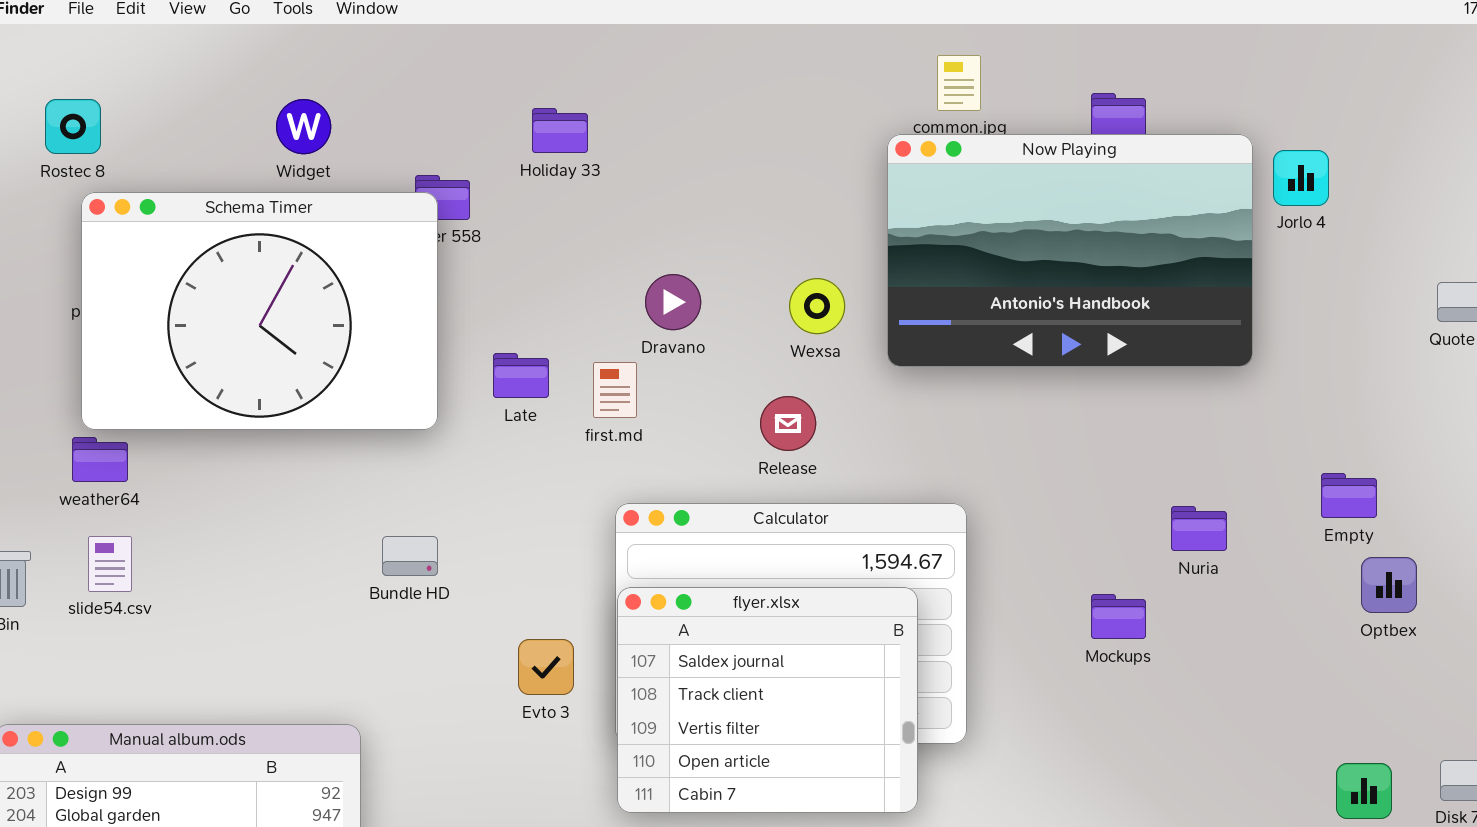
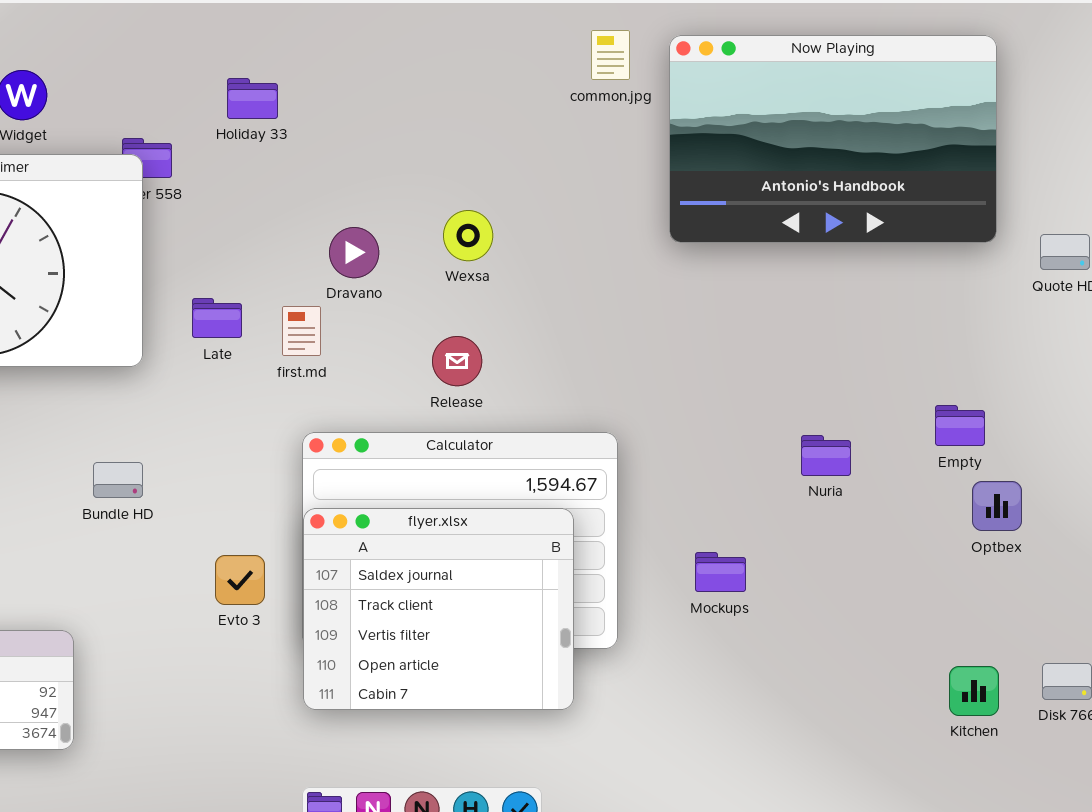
Now Playing: [887,134,1253,367] -> [669,35,997,243], moved
Wexsa: [789,278,845,334] -> [443,210,493,261], moved
Mockups: [1091,594,1146,639] -> [695,552,746,592], moved

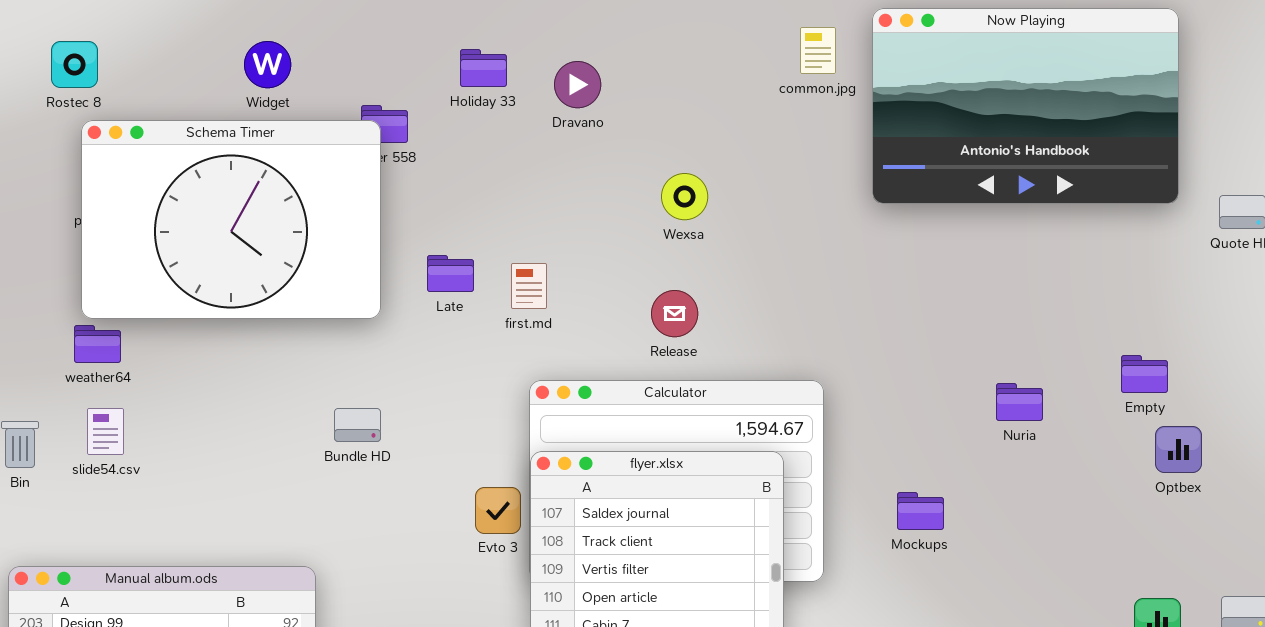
common.jpg: [591,30,630,80] -> [800,27,836,74], moved
Dravano: [329,227,379,278] -> [554,61,601,108], moved
Evto 3: [215,555,265,605] -> [475,487,521,534], moved

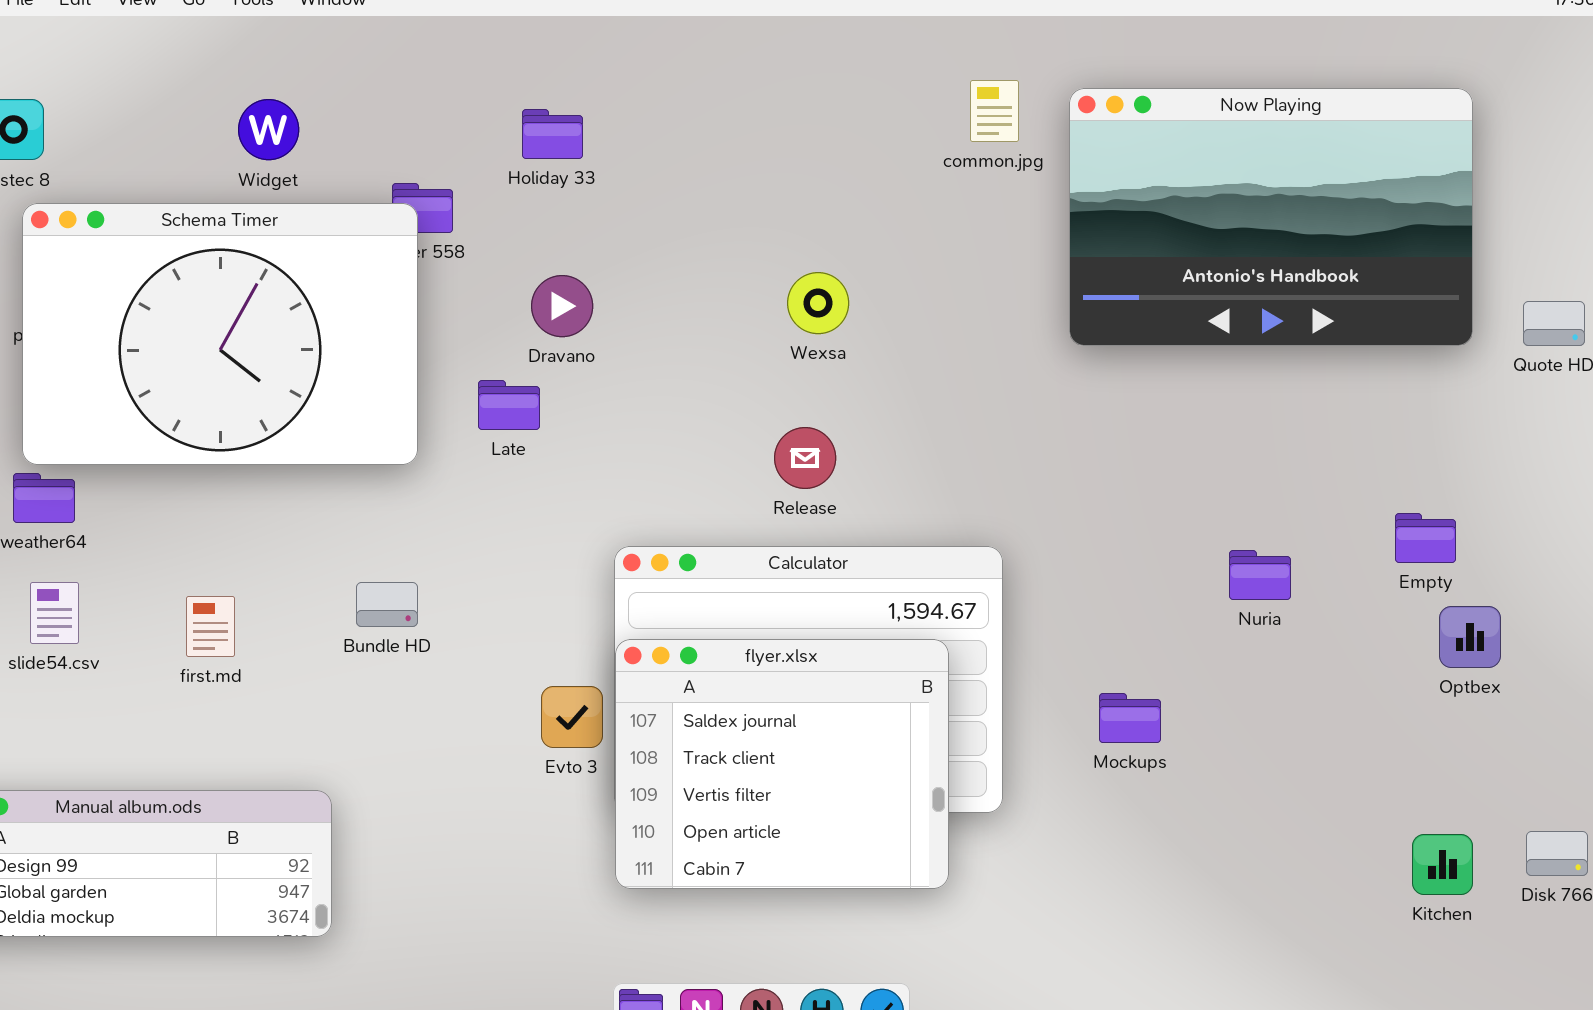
Now Playing: [872,8,1179,204] -> [1069,88,1473,346], moved
Dravano: [554,61,601,108] -> [531,275,593,337], moved
first.md: [511,263,547,309] -> [186,596,235,657], moved

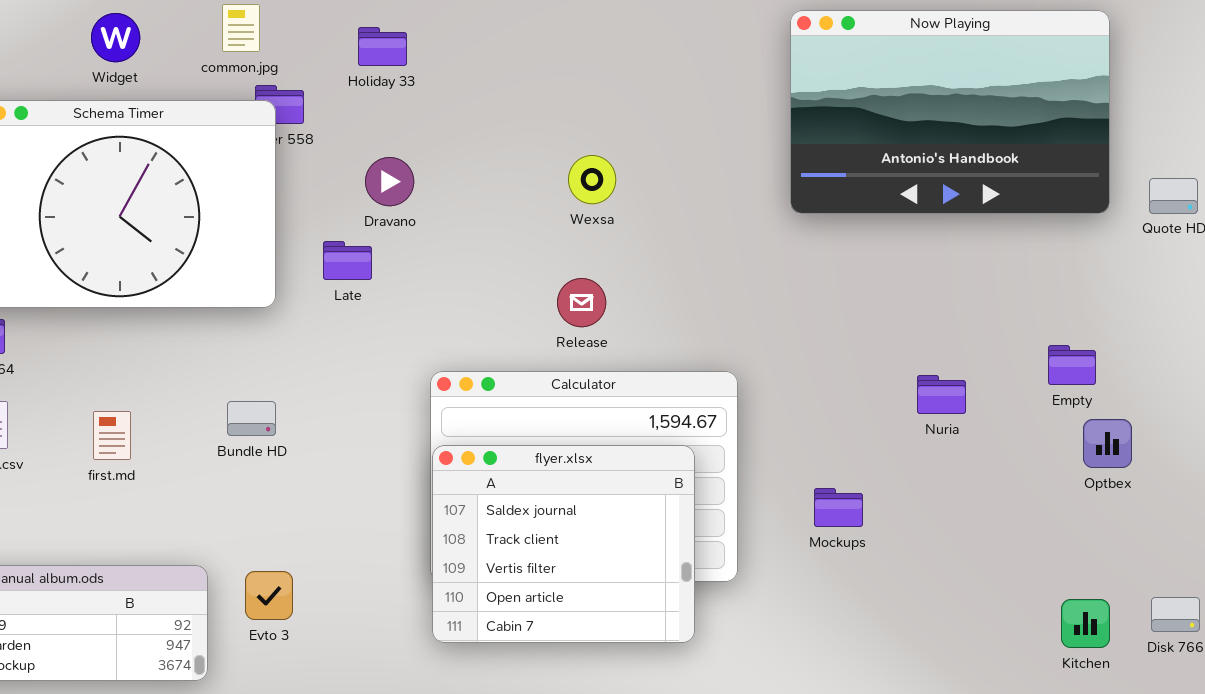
common.jpg: [970,80,1019,142] -> [222,4,260,52], moved
Widget: [238,99,299,160] -> [91,13,140,62], moved
Evto 3: [541,686,603,748] -> [245,571,293,620], moved

